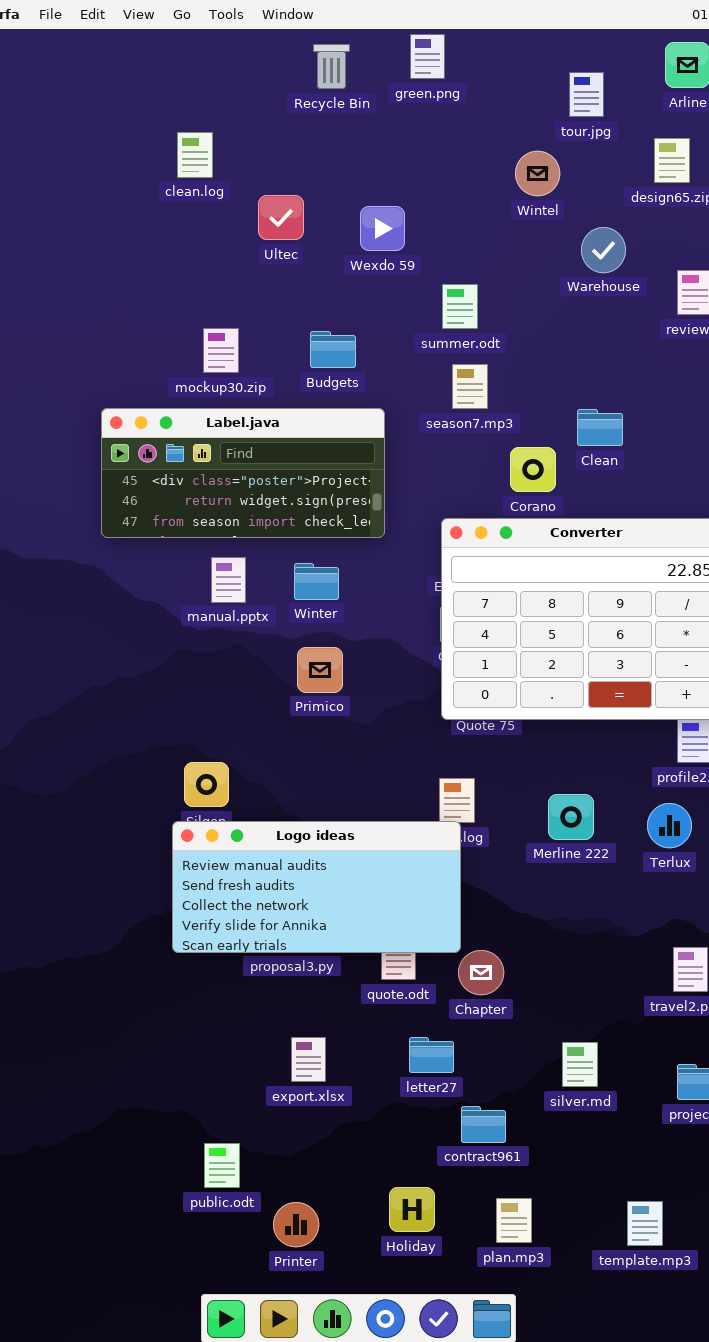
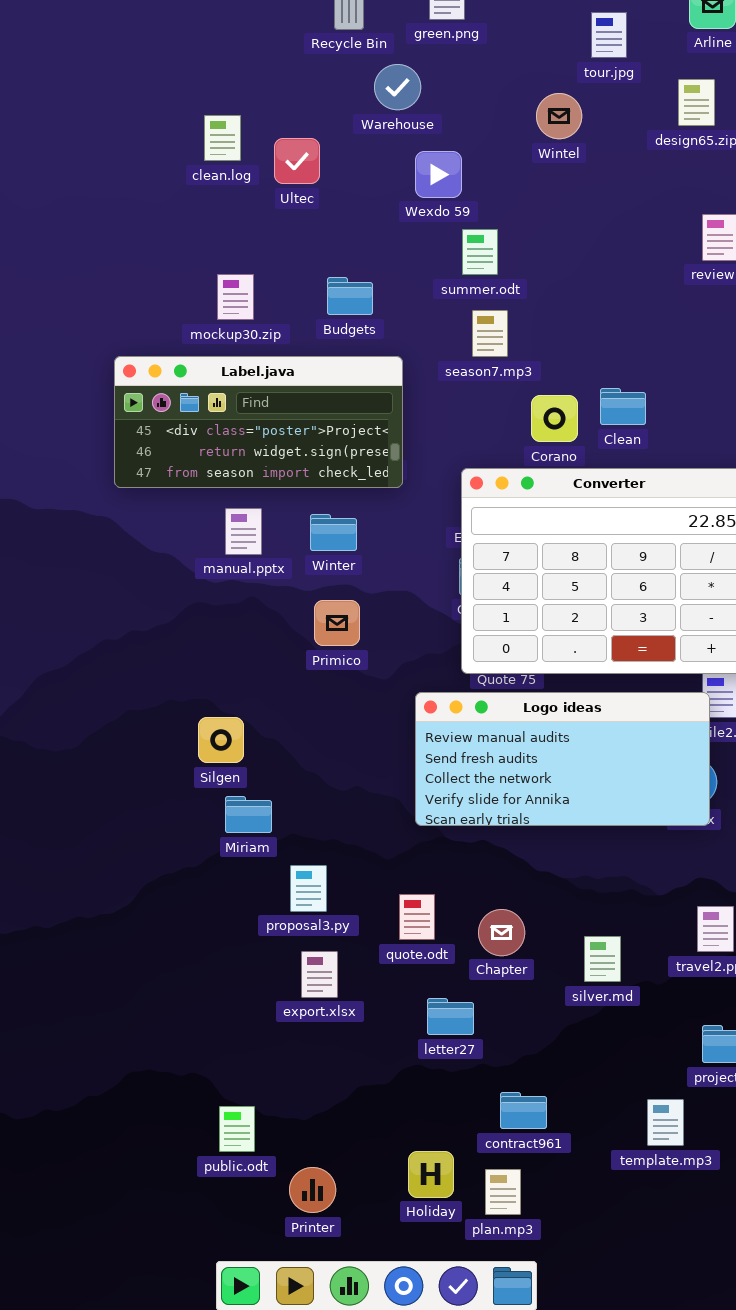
clean.log: [177,132,213,178] -> [204,115,241,161], moved
Wexdo 59: [360,206,405,251] -> [415,151,462,198], moved
Warehouse: [581,227,626,273] -> [374,64,421,110], moved
Clean: [577,409,623,446] -> [600,388,646,425], moved
Logo ideas: [172,821,461,953] -> [415,692,710,826], moved
export.xlsx: [291,1037,326,1082] -> [301,951,338,998], moved
silver.md: [562,1042,598,1087] -> [584,936,621,982], moved
contract961: [461,1106,506,1143] -> [500,1092,547,1129], moved
plan.mp3: [496,1198,532,1243] -> [485,1169,521,1215], moved
template.mp3: [627,1201,663,1246] -> [647,1099,684,1146], moved

